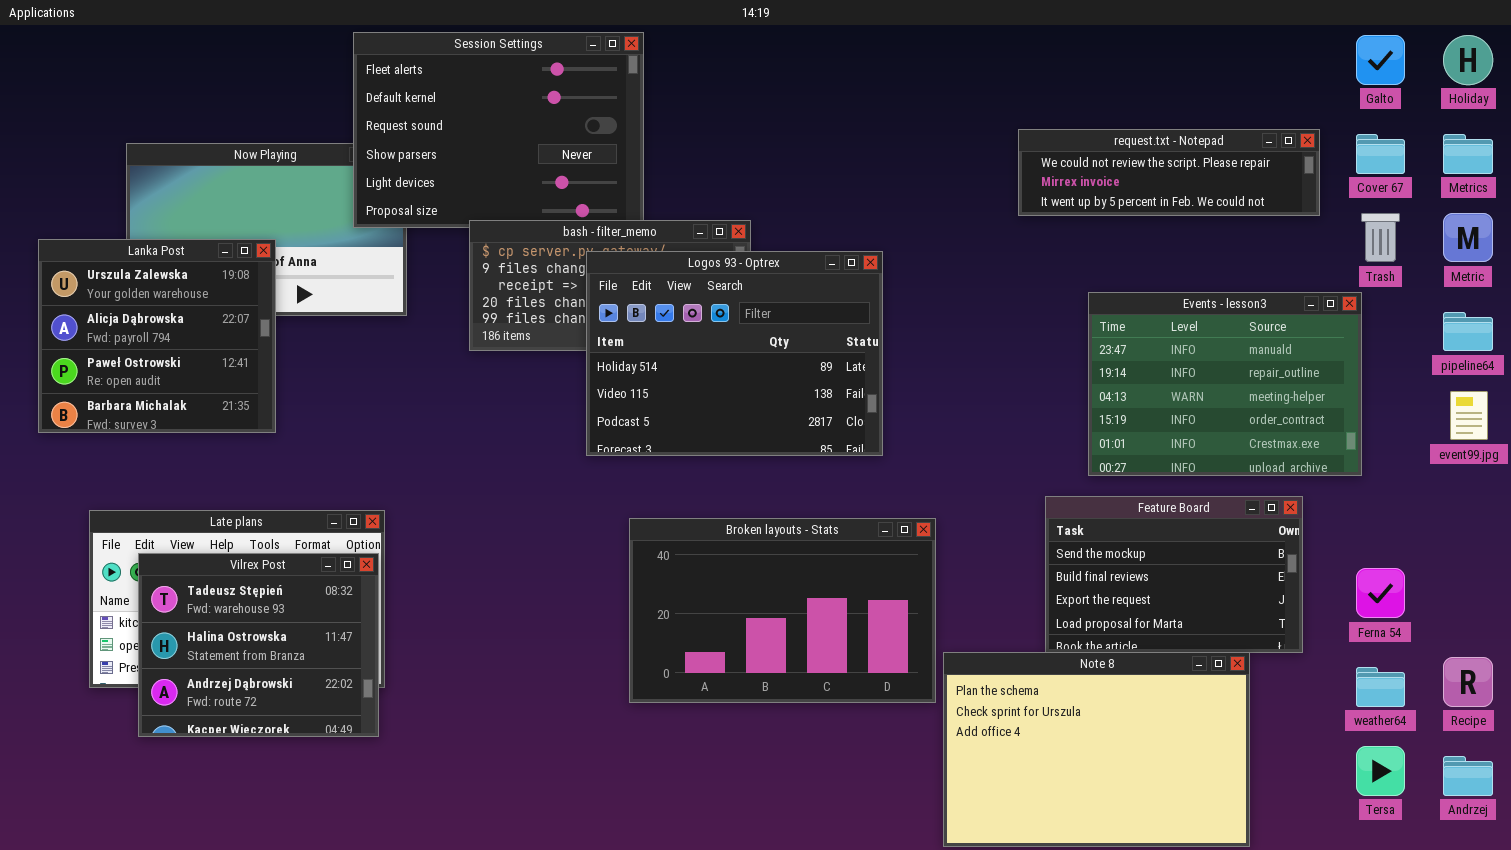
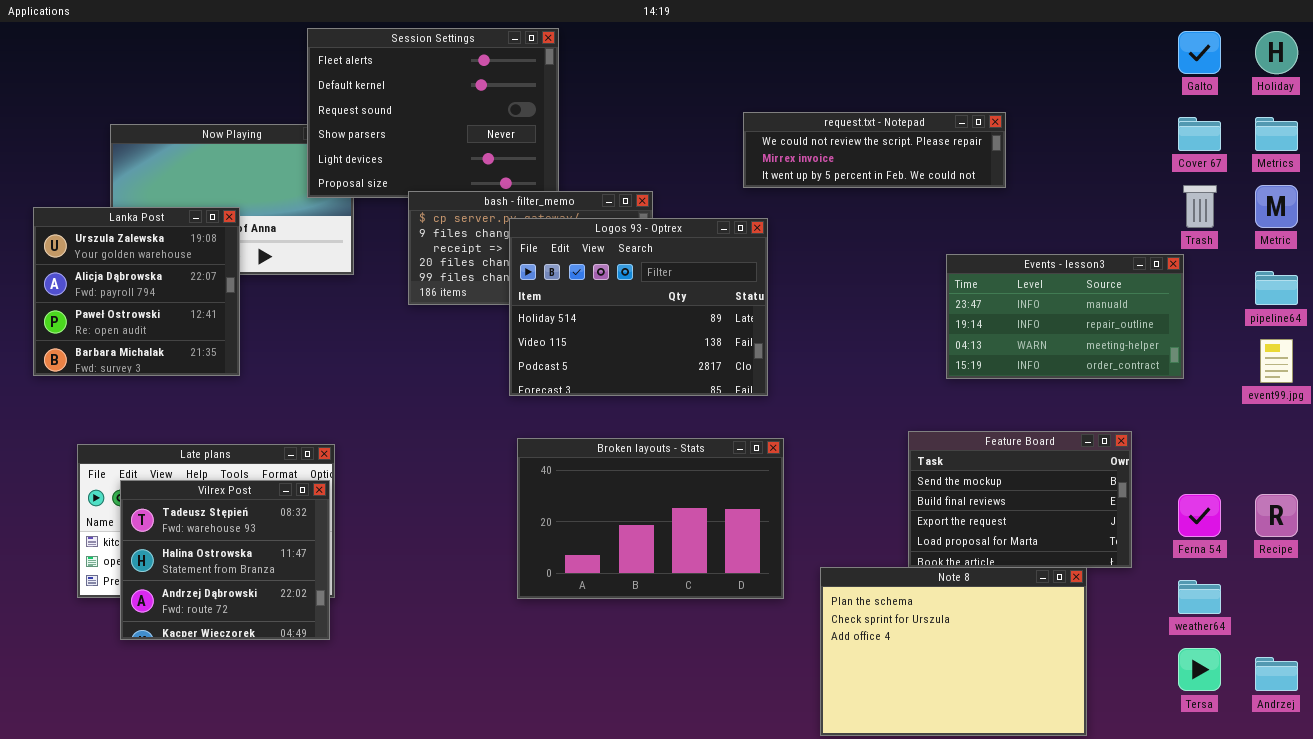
request.txt - Notepad: [1018,129,1320,216] -> [743,112,1006,188], moved
Events - lesson3: [1088,292,1362,476] -> [946,254,1184,379], resized
Broken layouts - Stats: [629,518,936,703] -> [517,438,784,599], moved
Recipe: [1443,657,1493,707] -> [1255,494,1298,537], moved

